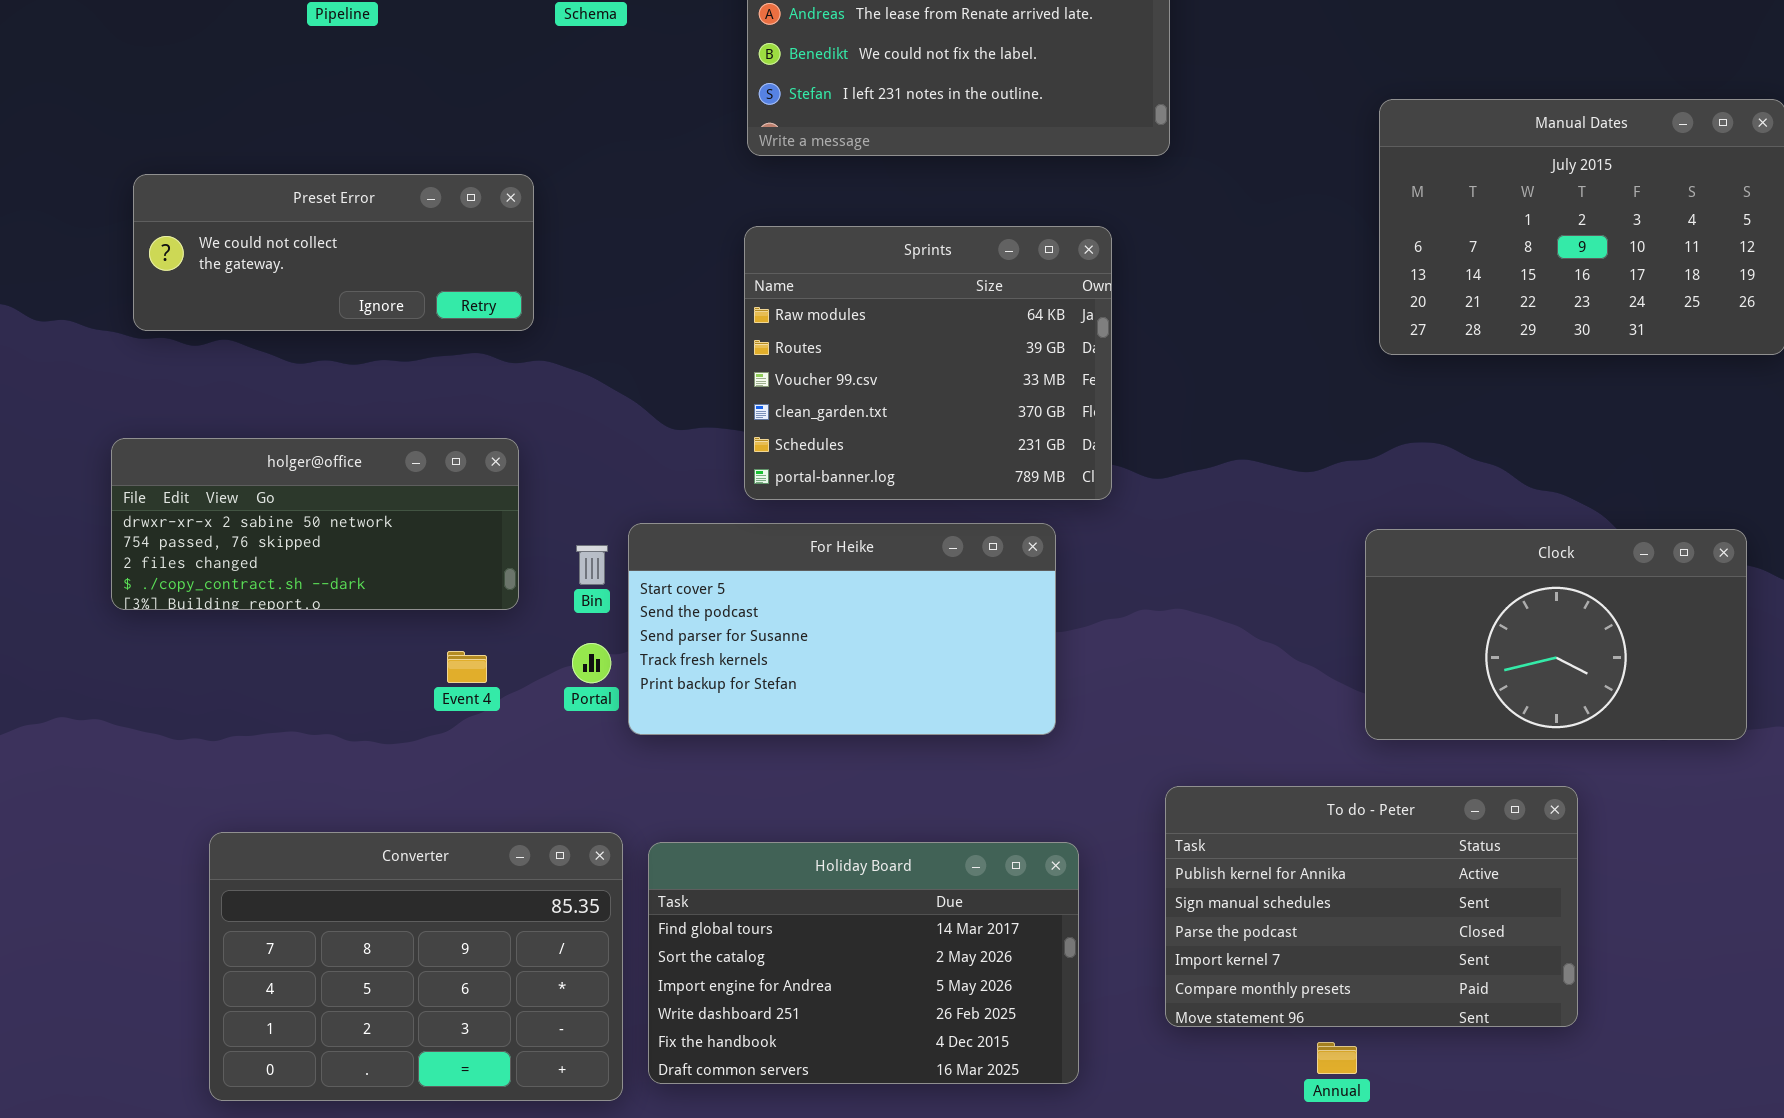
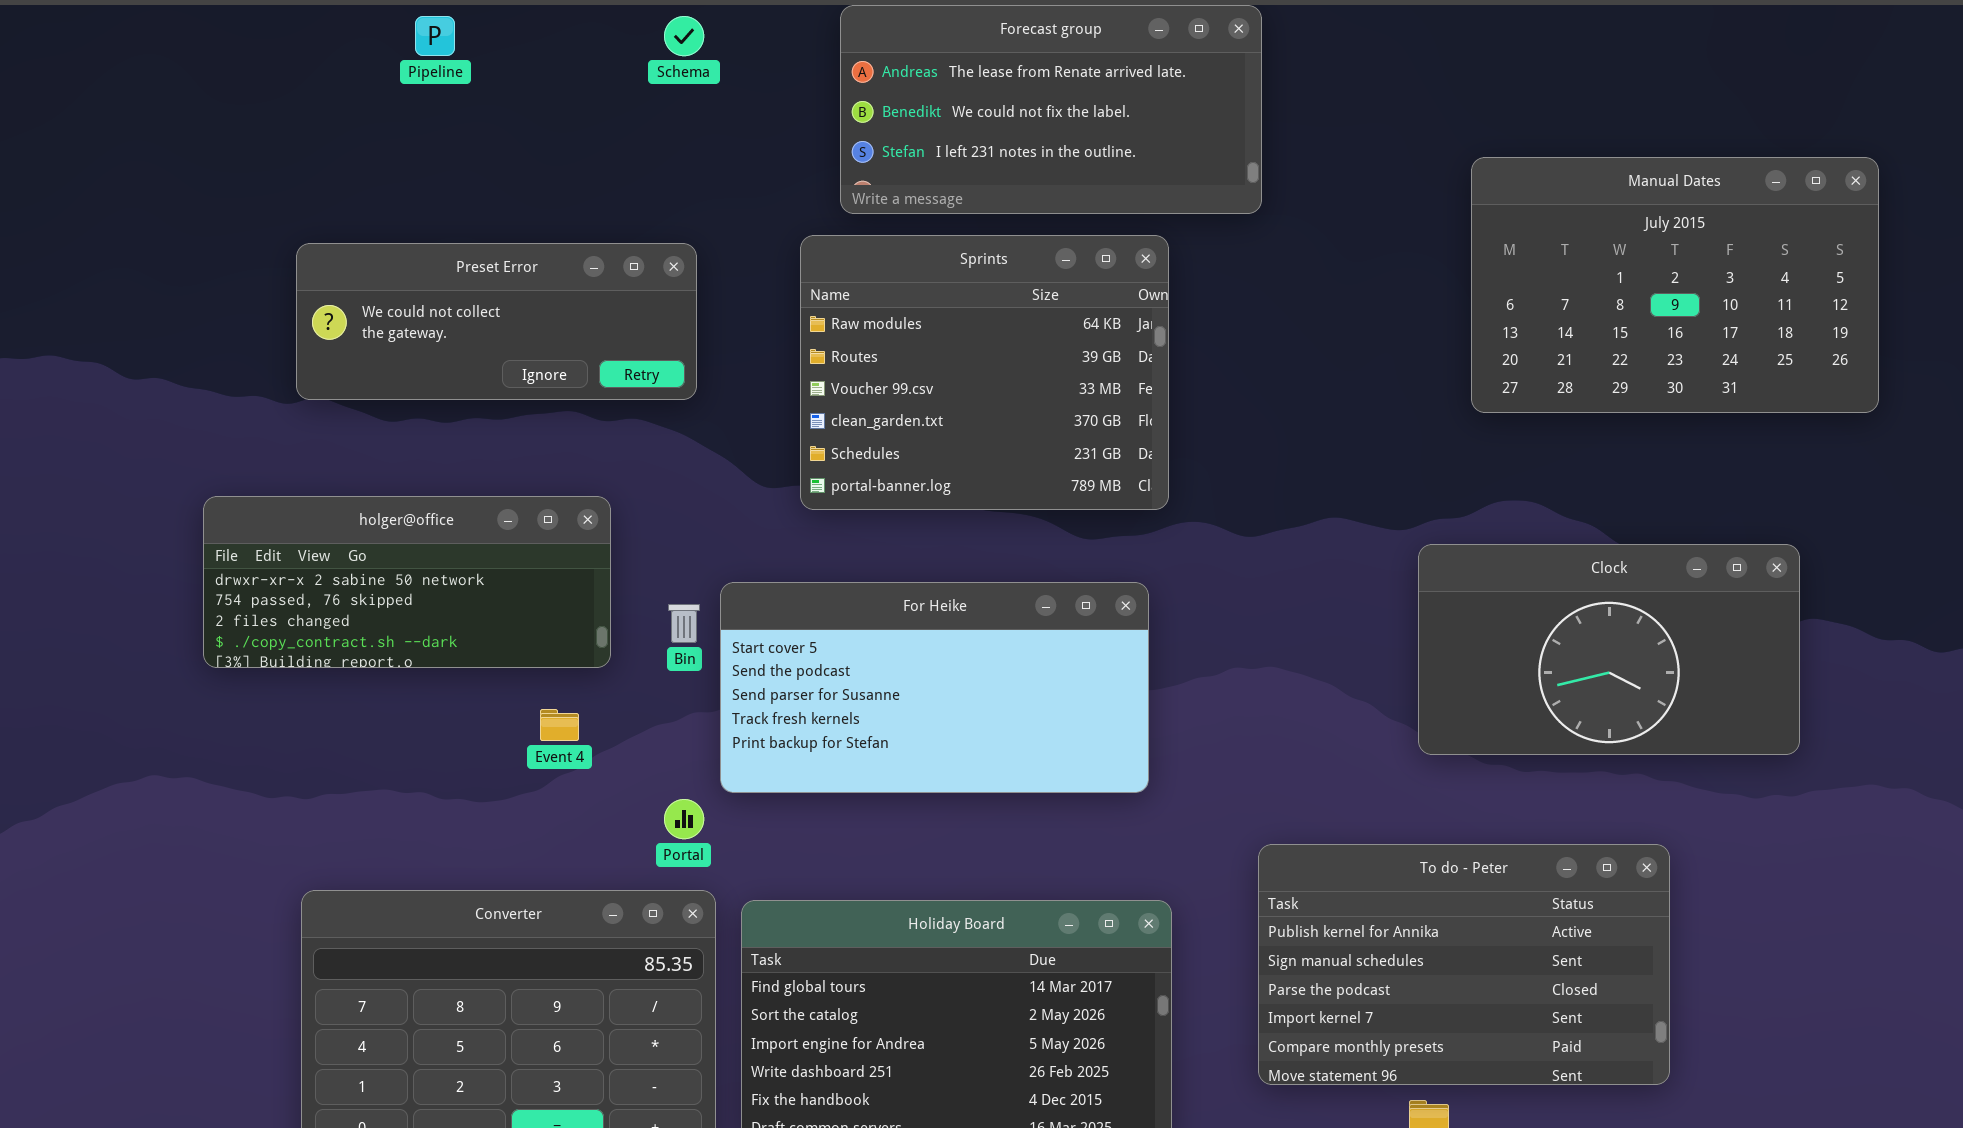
Preset Error: [133,174,534,331] -> [296,243,697,400], moved
Sprints: [744,226,1112,500] -> [800,235,1169,510], moved
Clock: [1365,529,1747,740] -> [1418,544,1800,755], moved
Portal: [572,643,611,683] -> [664,799,704,839], moved

